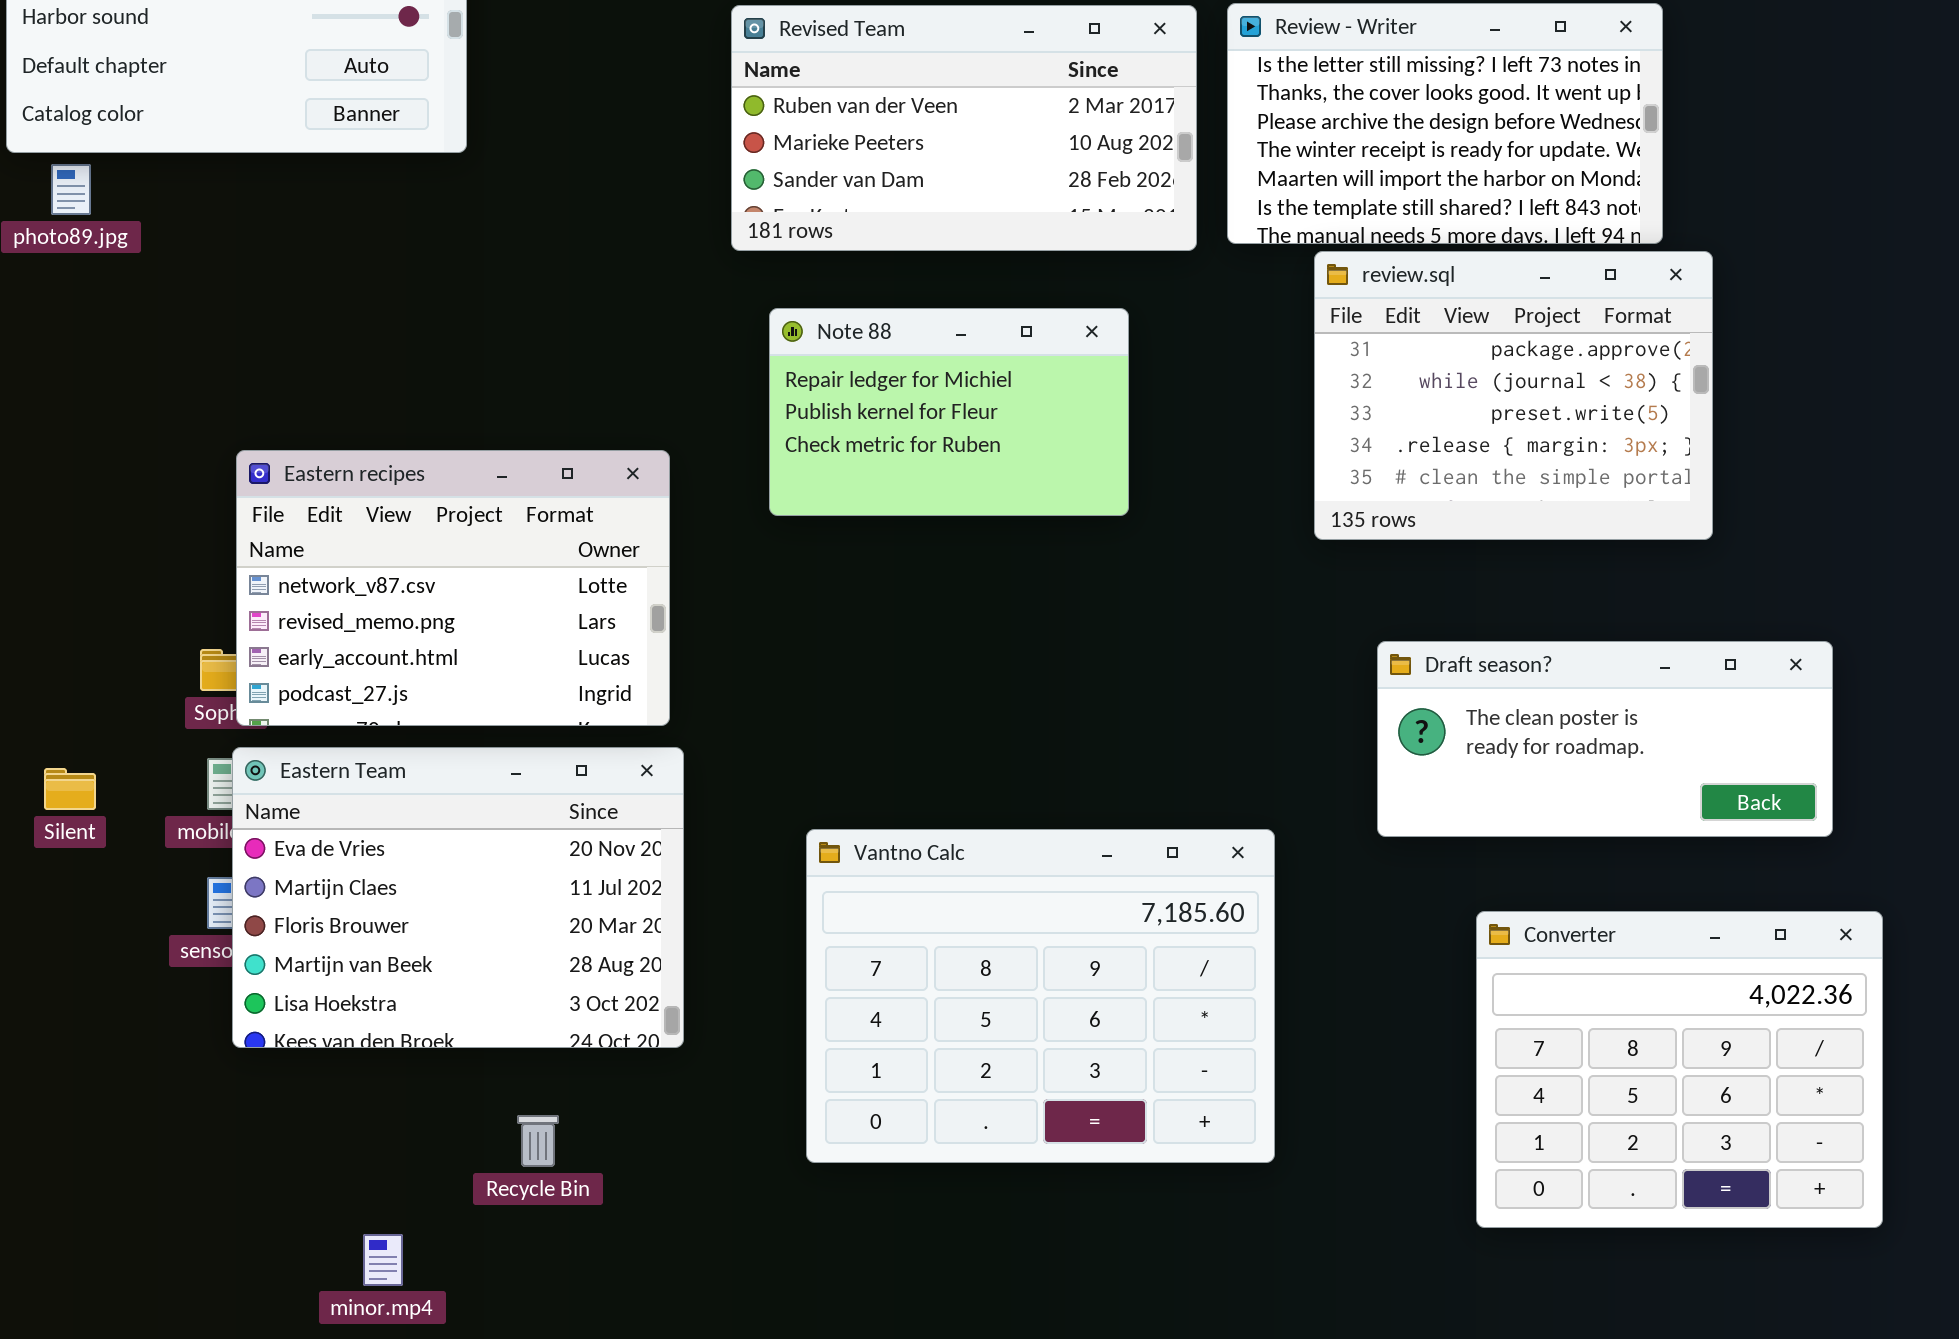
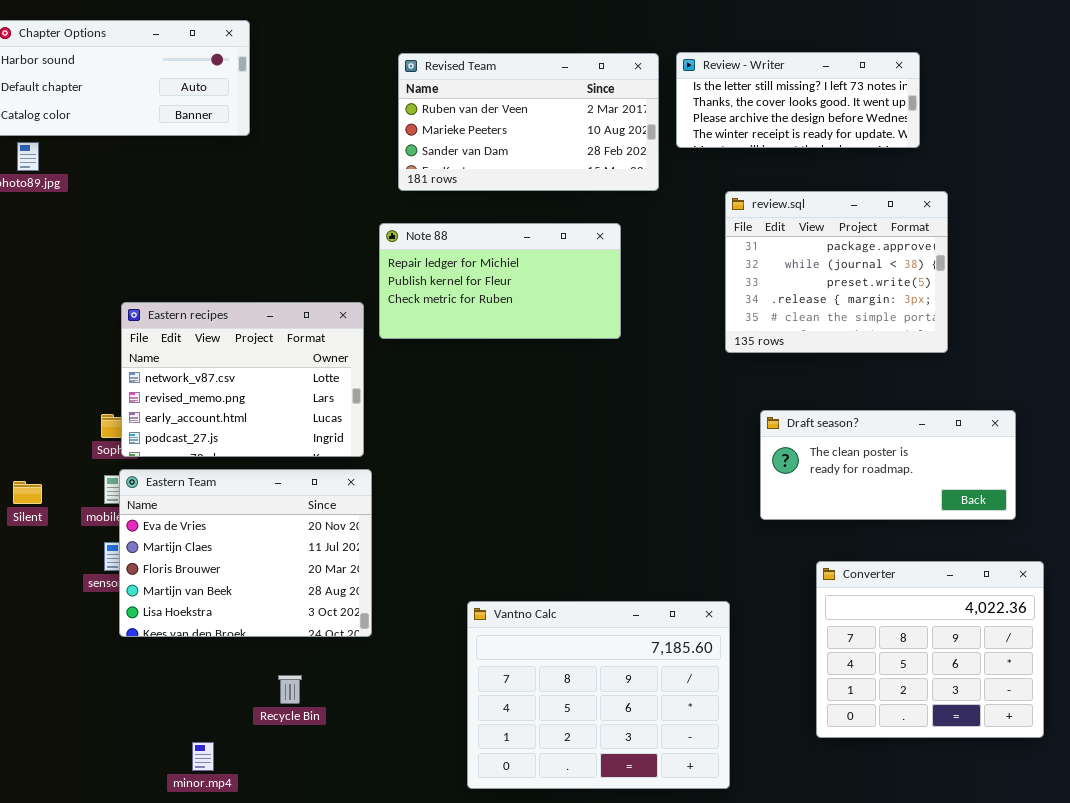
Review - Writer: [1227,3,1663,244] -> [676,52,920,148], resized
Note 88: [769,308,1129,516] -> [379,223,621,339], resized
Vantno Calc: [806,829,1275,1163] -> [467,601,730,789], moved

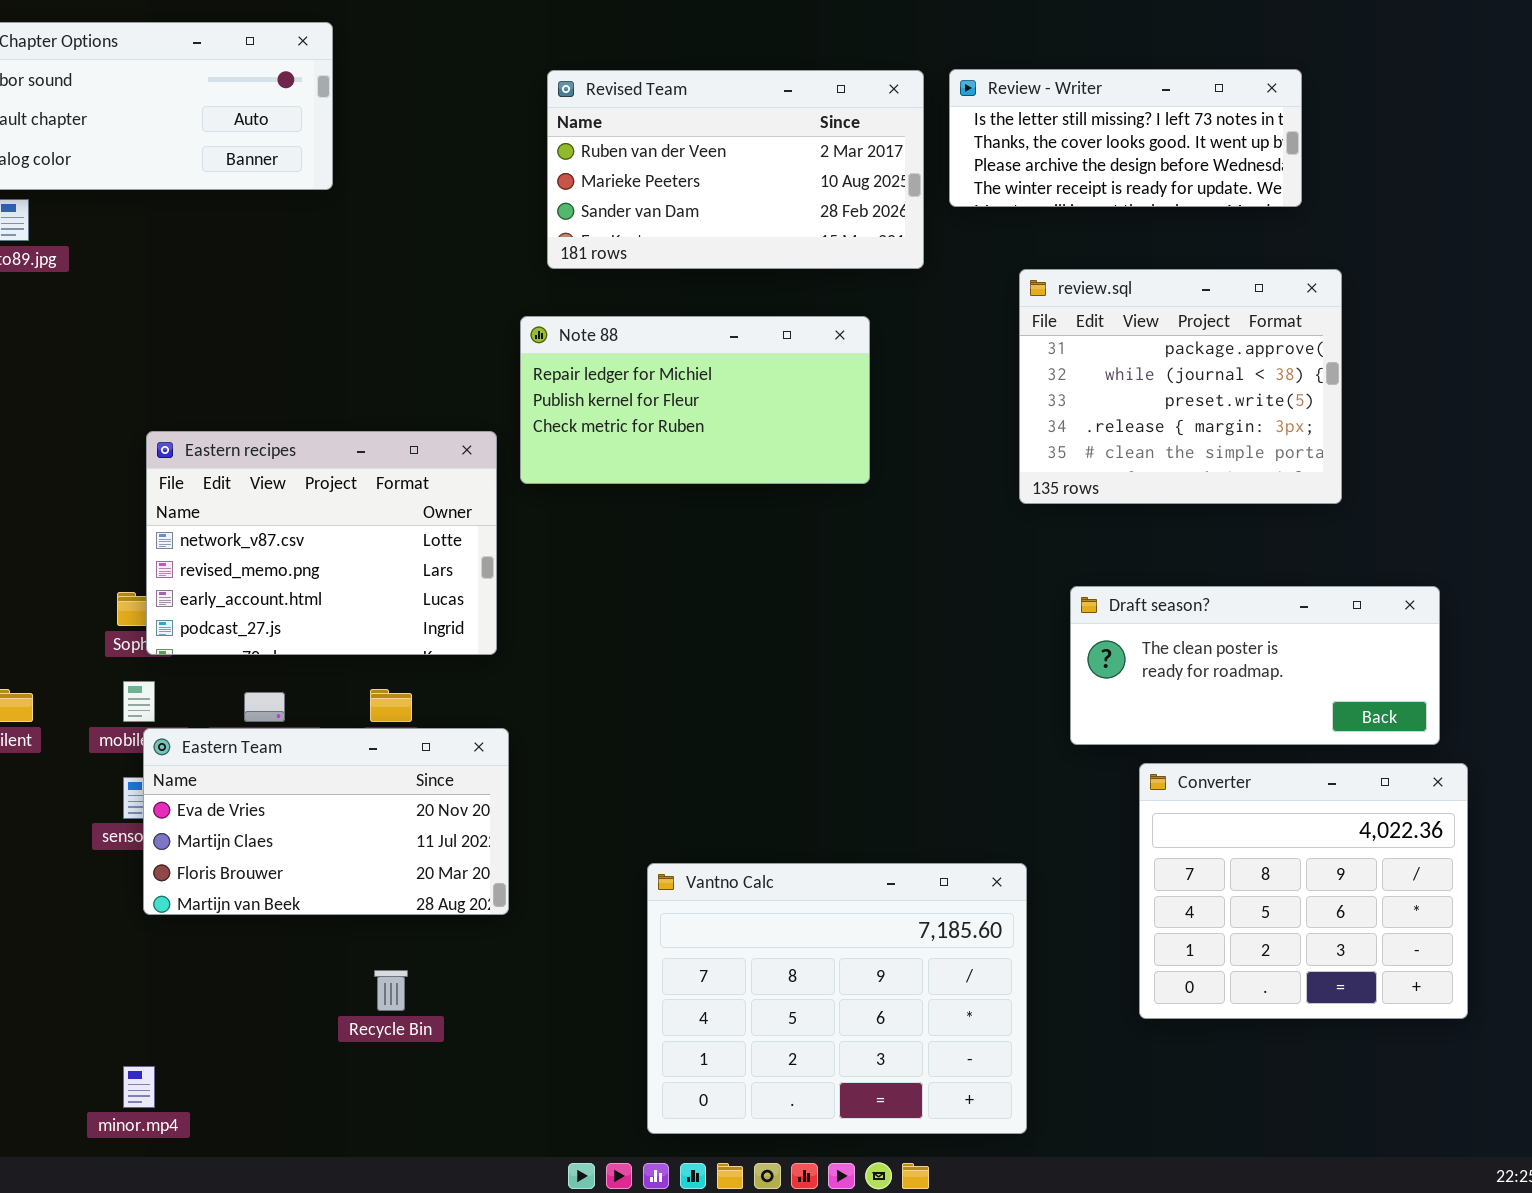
Eastern Team: [119,469,372,637] -> [143,728,509,915], resized
Converter: [816,561,1044,738] -> [1139,763,1468,1019], moved
minor.mp4: [192,742,214,771] -> [123,1066,155,1108], moved

